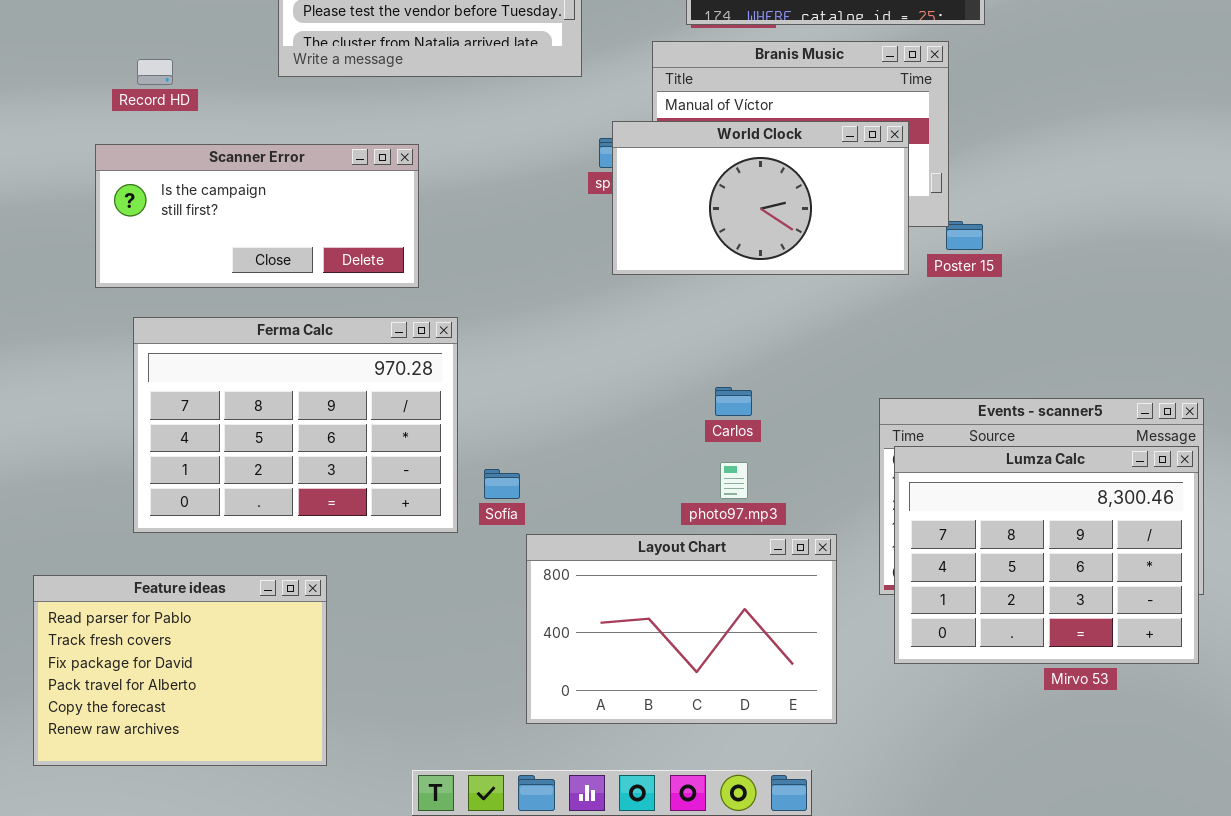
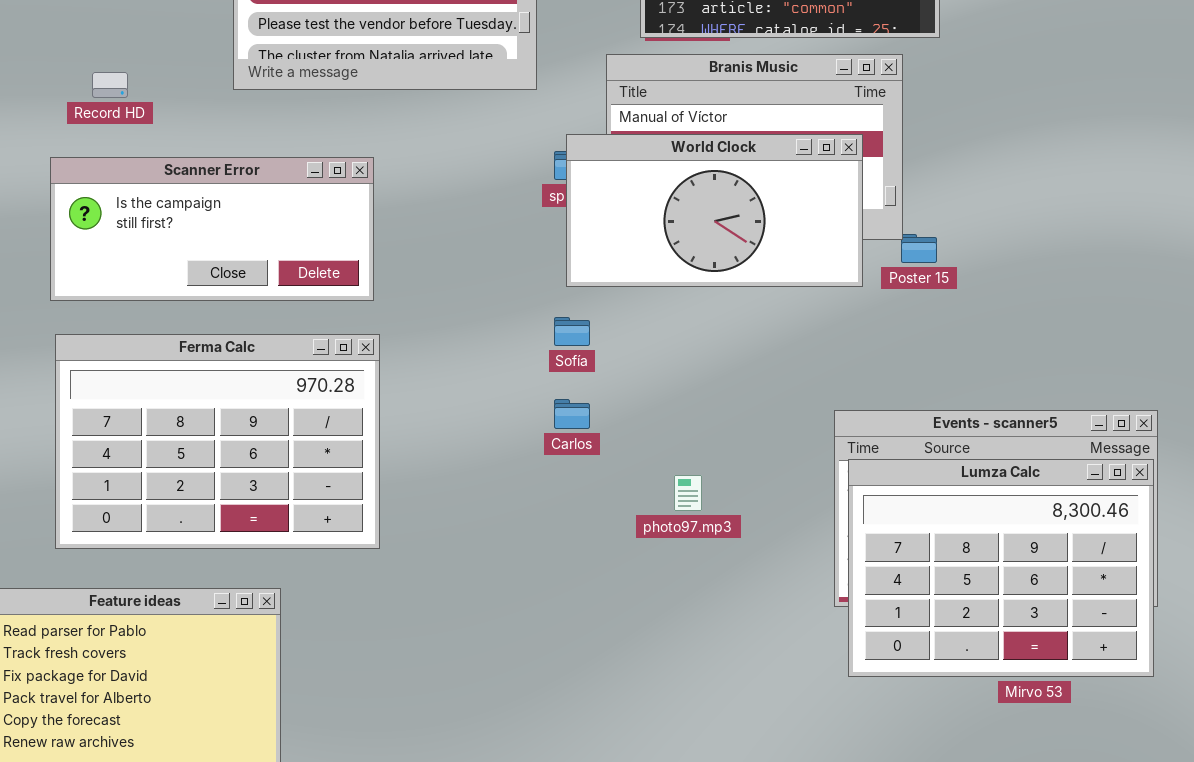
Ferma Calc: [133,317,458,533] -> [55,334,380,549], moved
Carlos: [715,387,752,416] -> [554,399,590,429], moved
Sofía: [484,469,520,499] -> [554,317,590,346], moved
Layout Chart: [526,534,837,724] -> none, closed

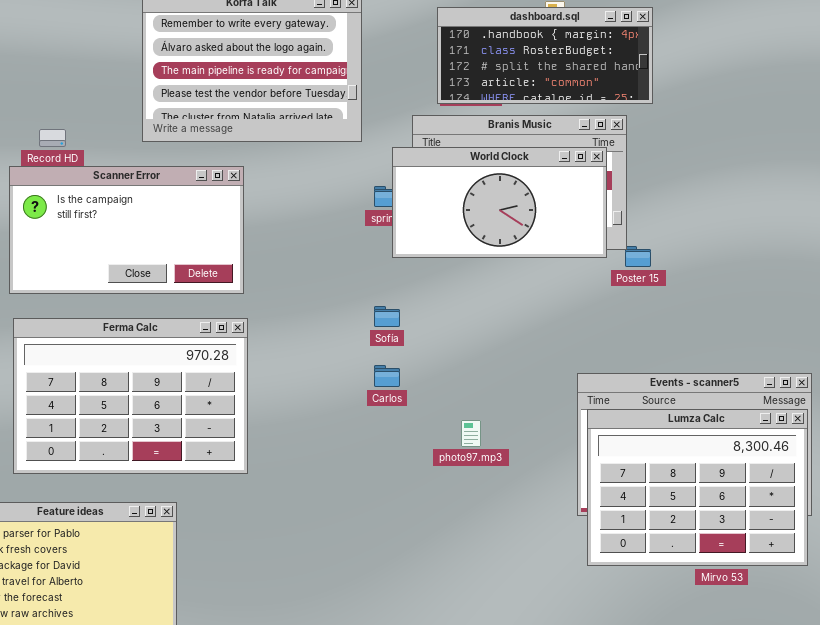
World Clock: [566,134,863,287] -> [392,147,607,258], moved
Scanner Error: [50,157,374,301] -> [9,166,244,294], resized

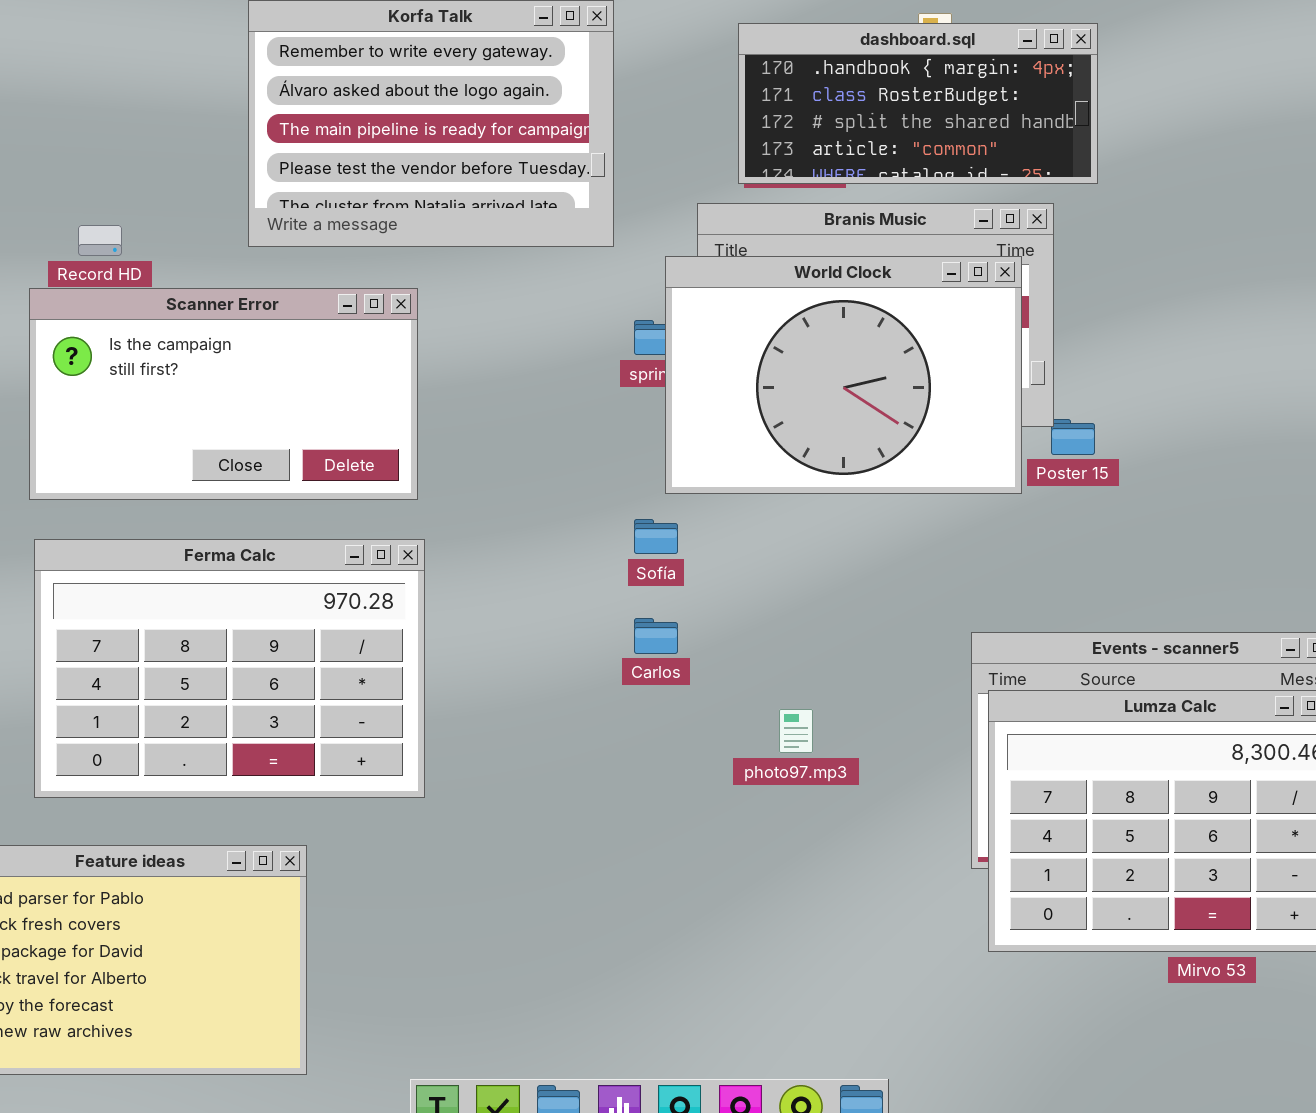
World Clock: [392,147,607,258] -> [665,256,1022,494], resized

